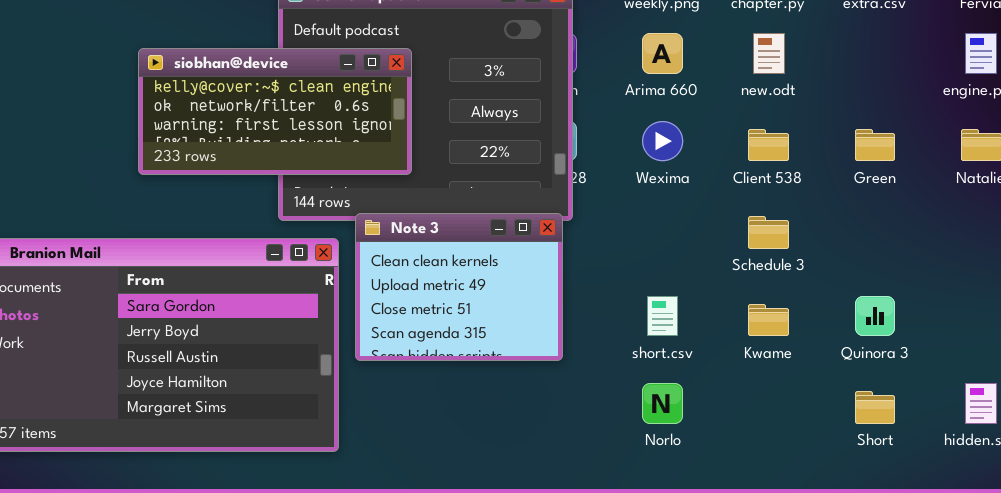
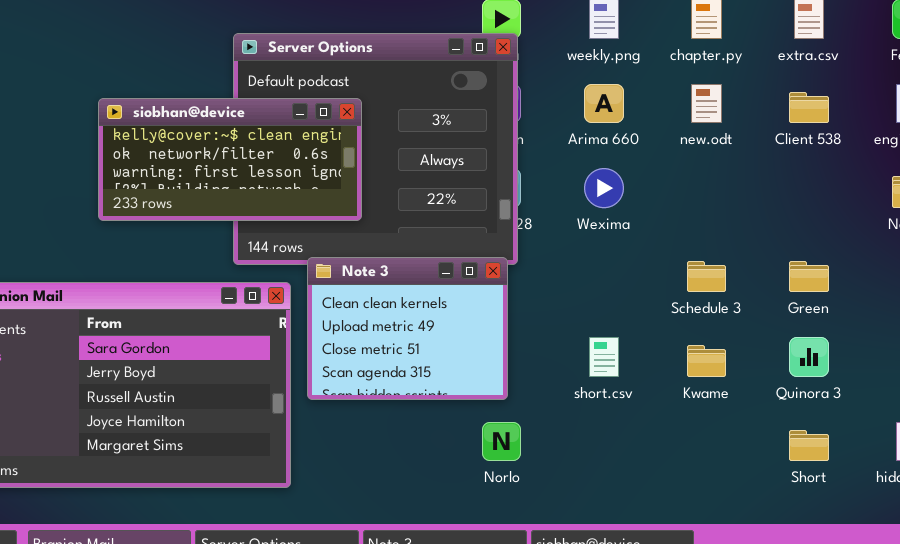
Client 538: [748,129,789,161] -> [789,92,829,123], moved
Green: [855,129,895,161] -> [789,261,829,292], moved
Norlo: [642,383,683,424] -> [482,422,521,461], moved

